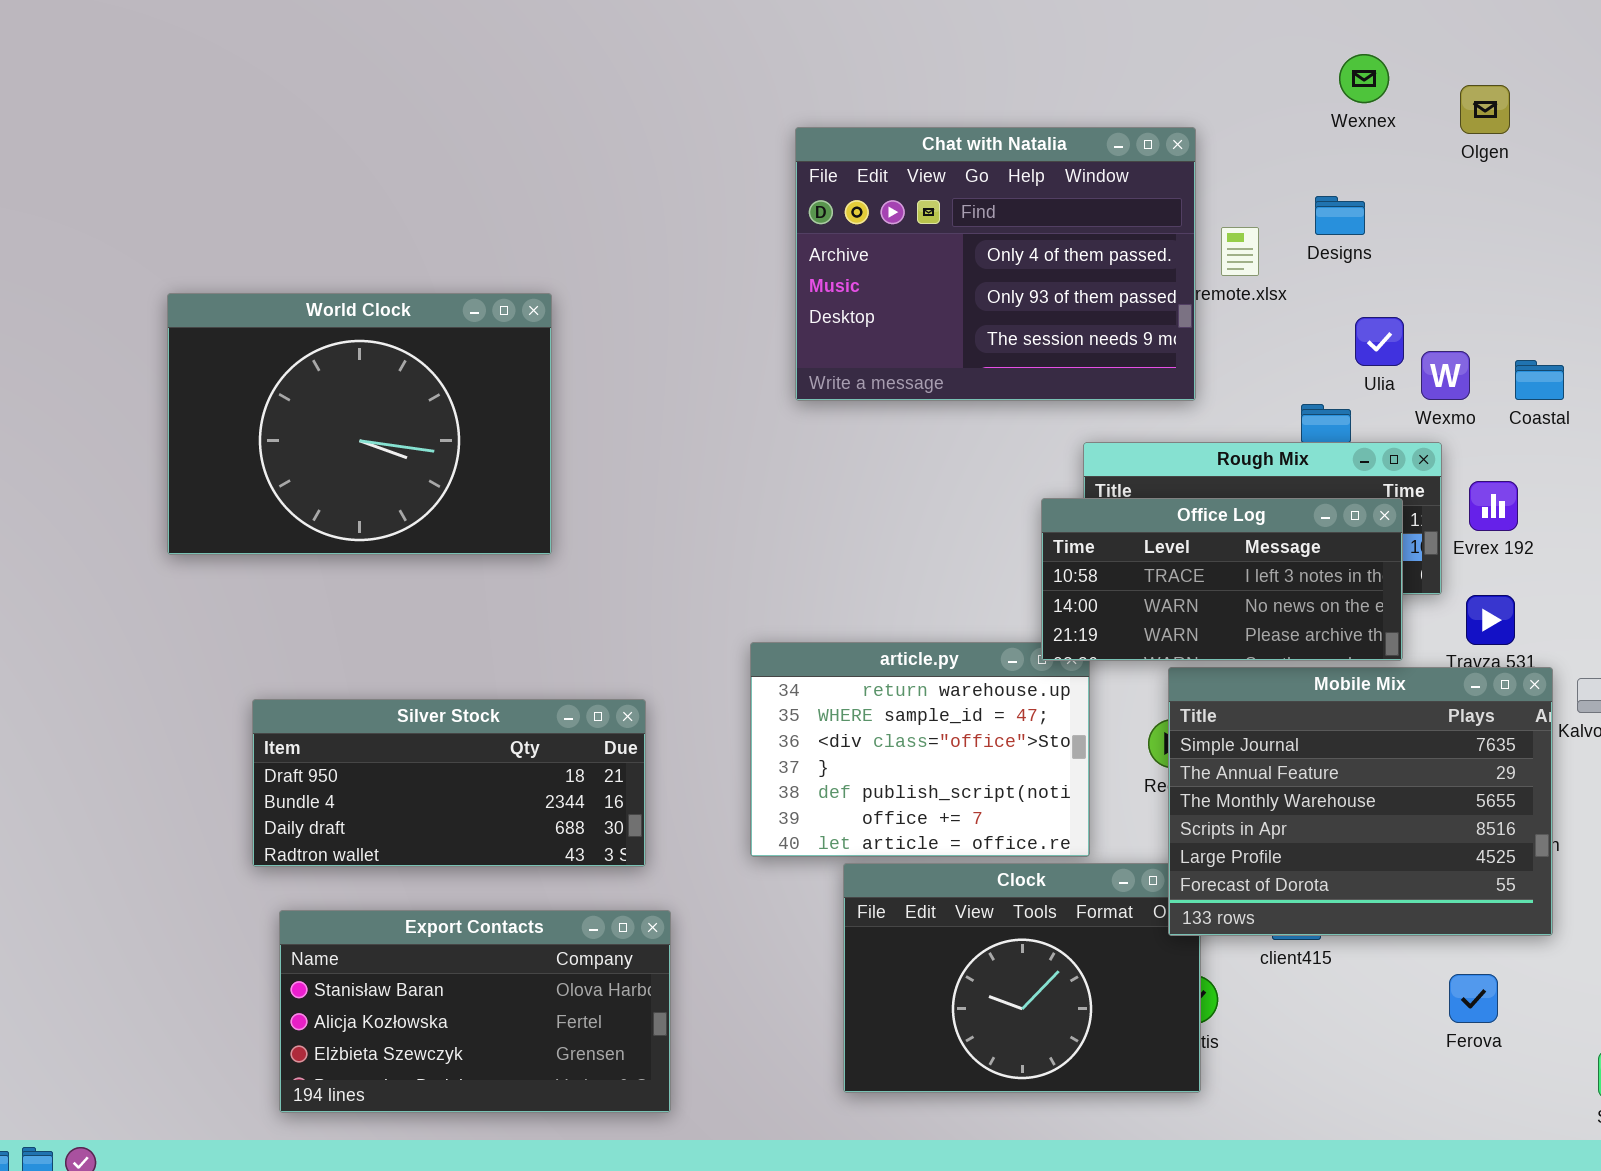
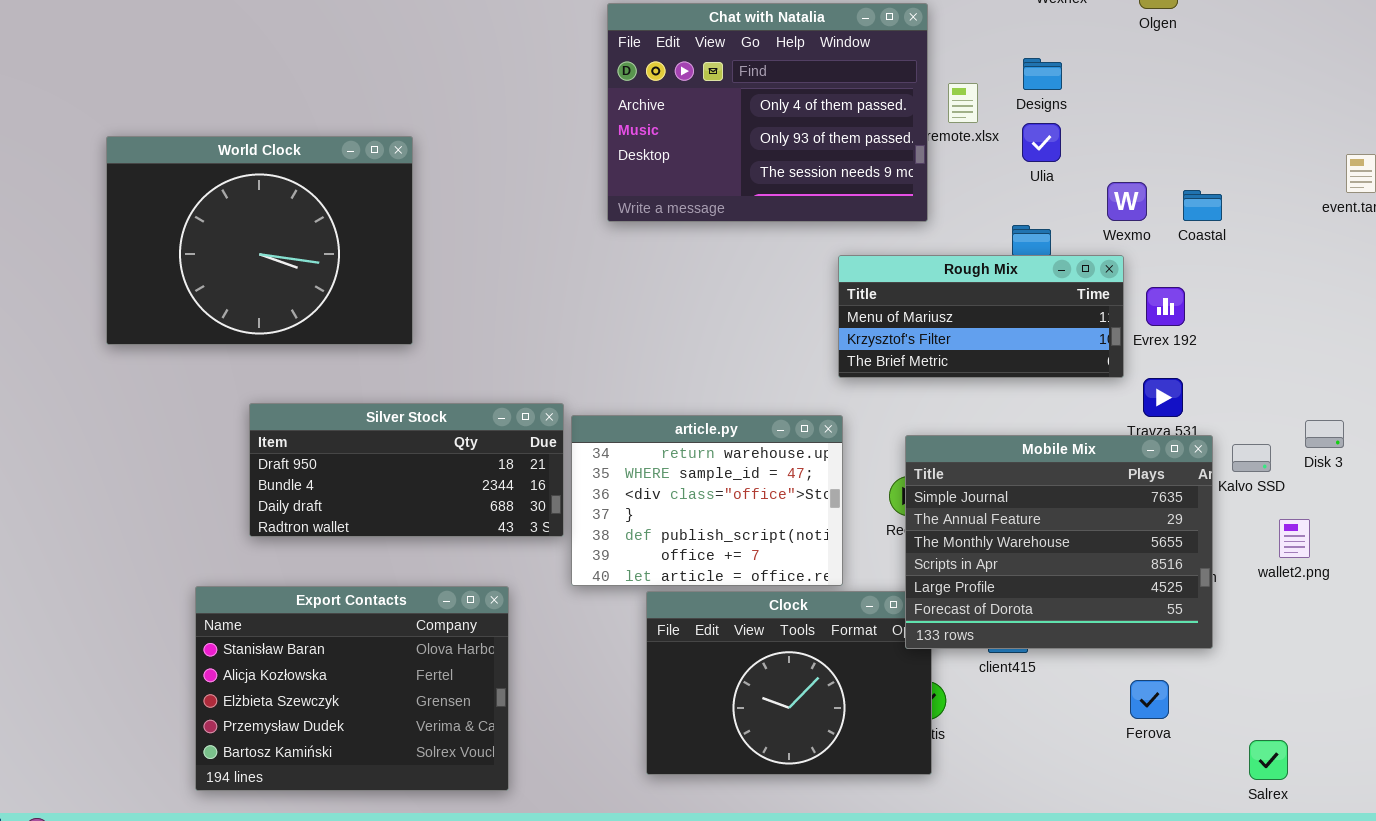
Ulia: [1355,317,1404,366] -> [1022,123,1061,162], moved
Office Log: [1041,498,1403,661] -> none, closed
Silver Stock: [252,699,646,867] -> [249,403,564,537], moved
Export Contacts: [279,910,671,1113] -> [195,586,509,791], resized

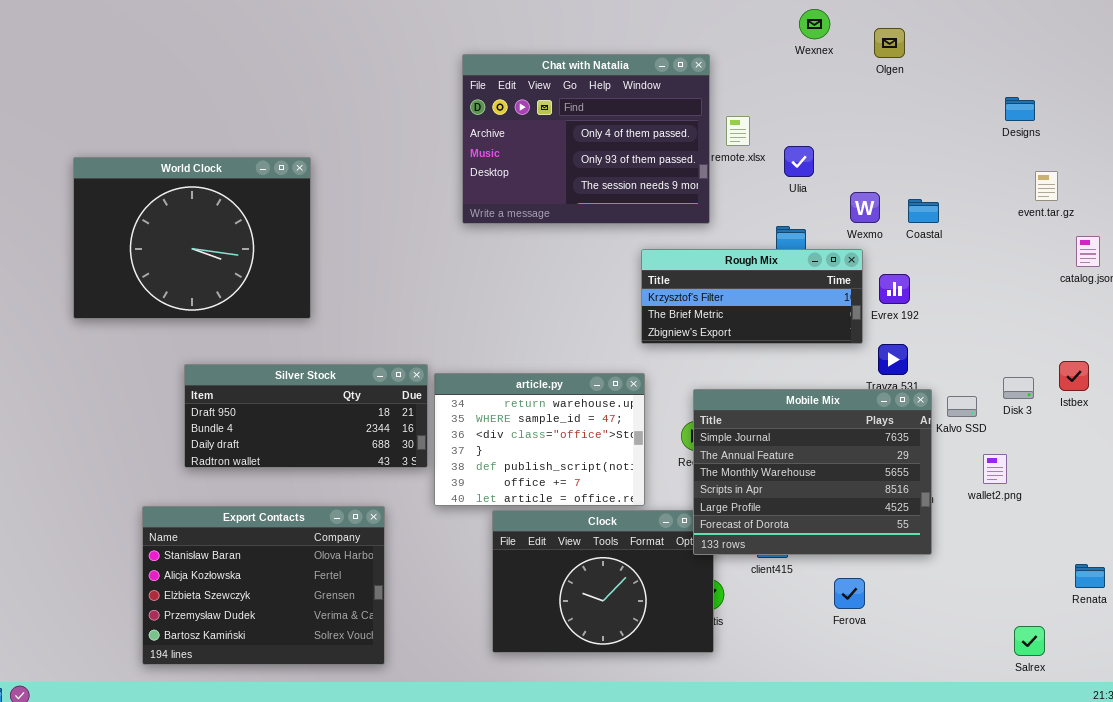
Designs: [1023,58,1062,90] -> [1005,97,1035,121], moved
Rough Mix: [838,255,1124,378] -> [641,249,863,344], scrolled down 1 row
Ferova: [1130,680,1169,719] -> [834,578,865,609], moved
Salrex: [1249,740,1288,780] -> [1014,626,1045,656], moved

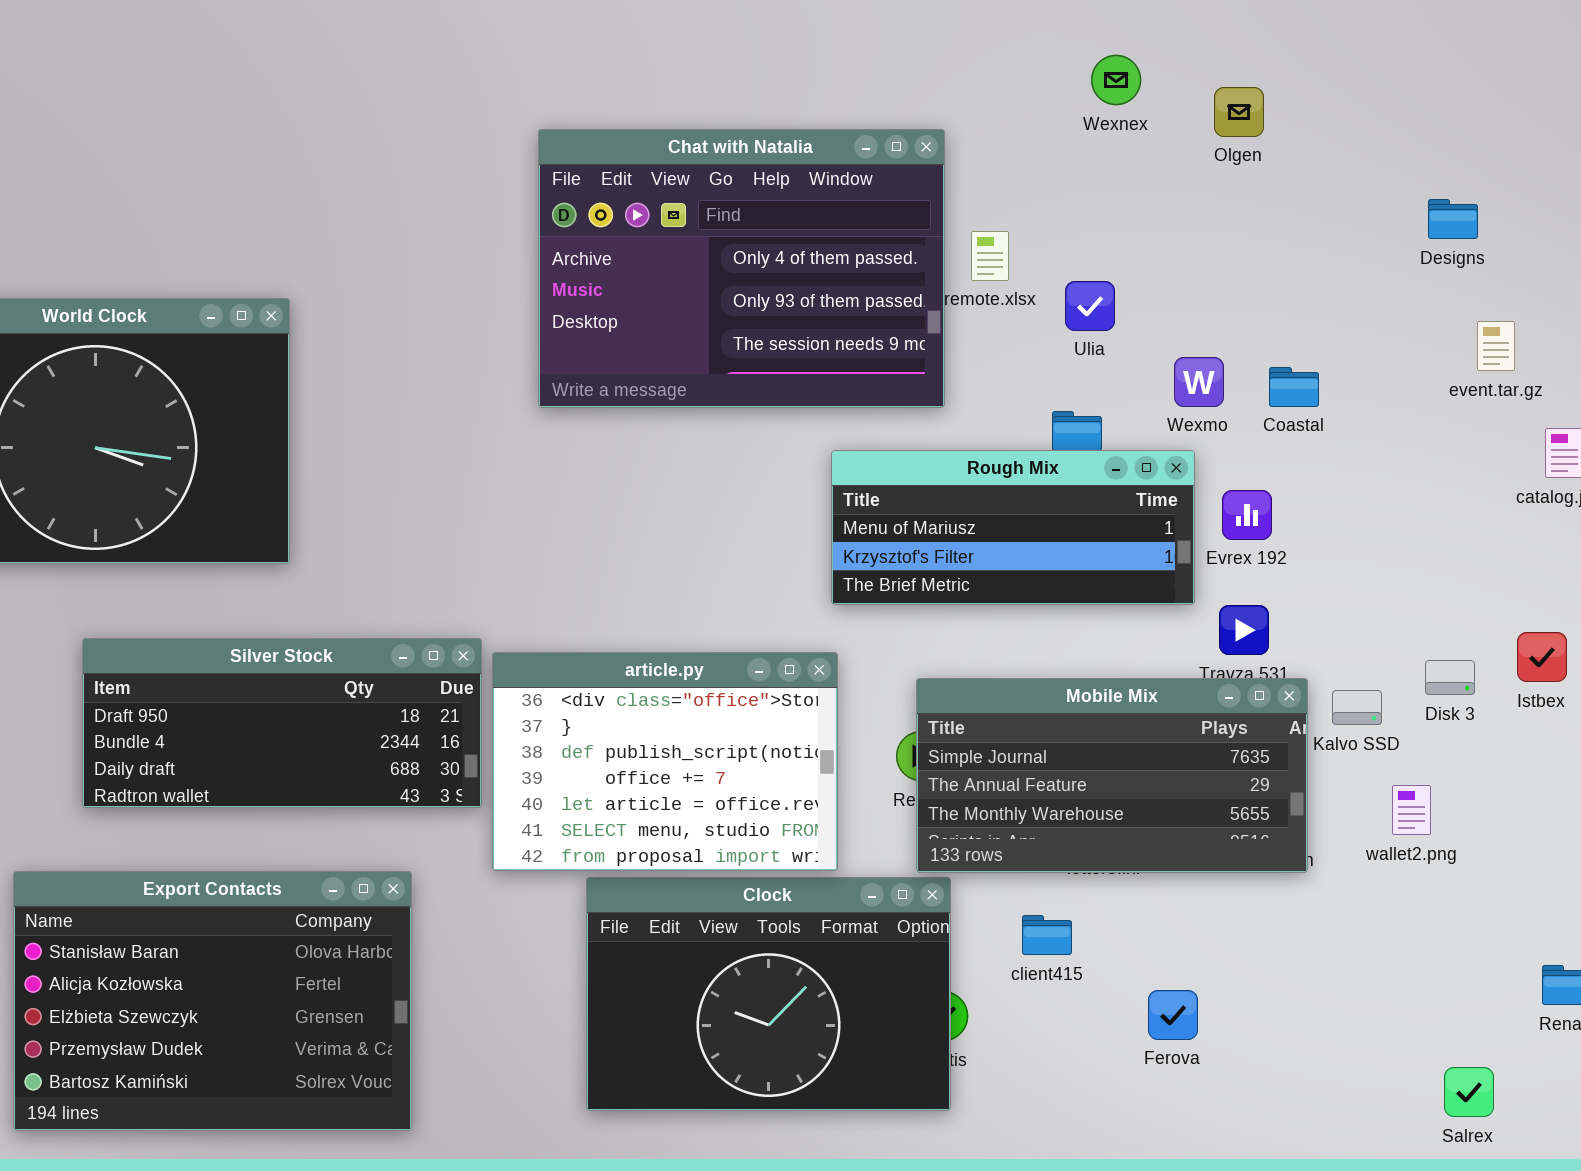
Rough Mix: [641,249,863,344] -> [831,450,1195,605], scrolled up 1 row
article.py: [434,373,645,506] -> [492,652,838,871], scrolled down 2 rows
Mobile Mix: [693,389,932,555] -> [916,678,1308,873], resized

